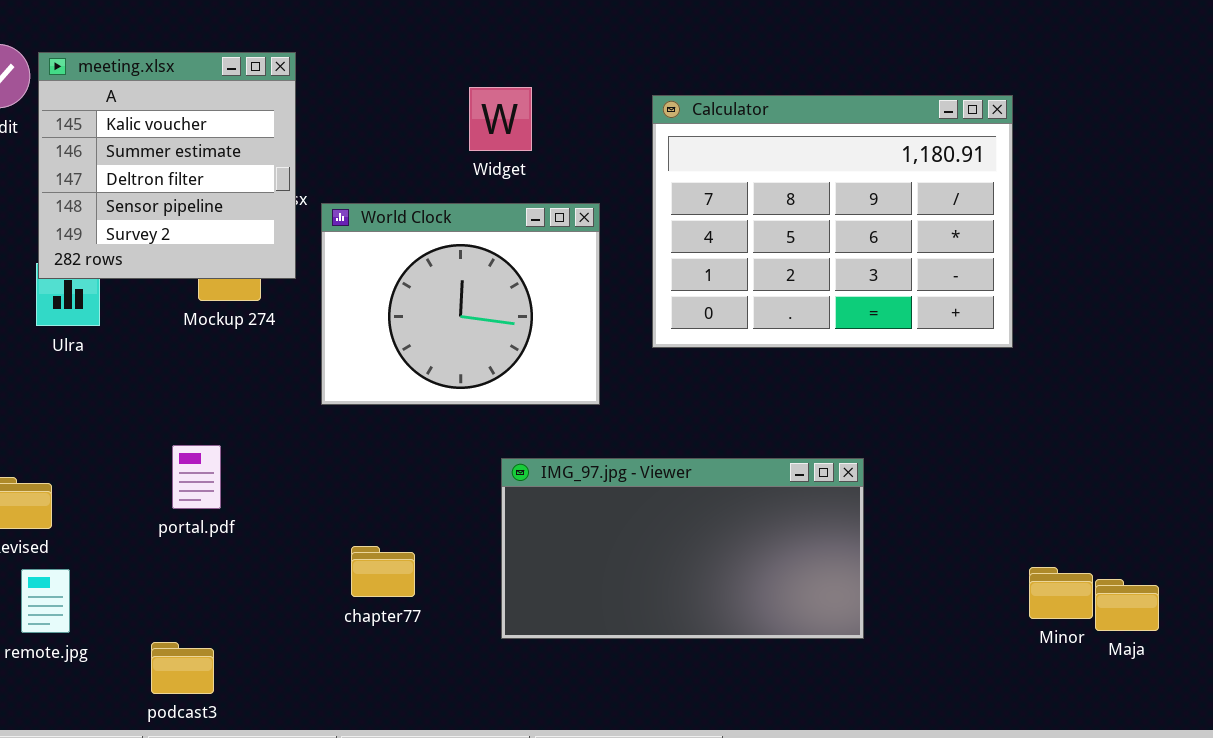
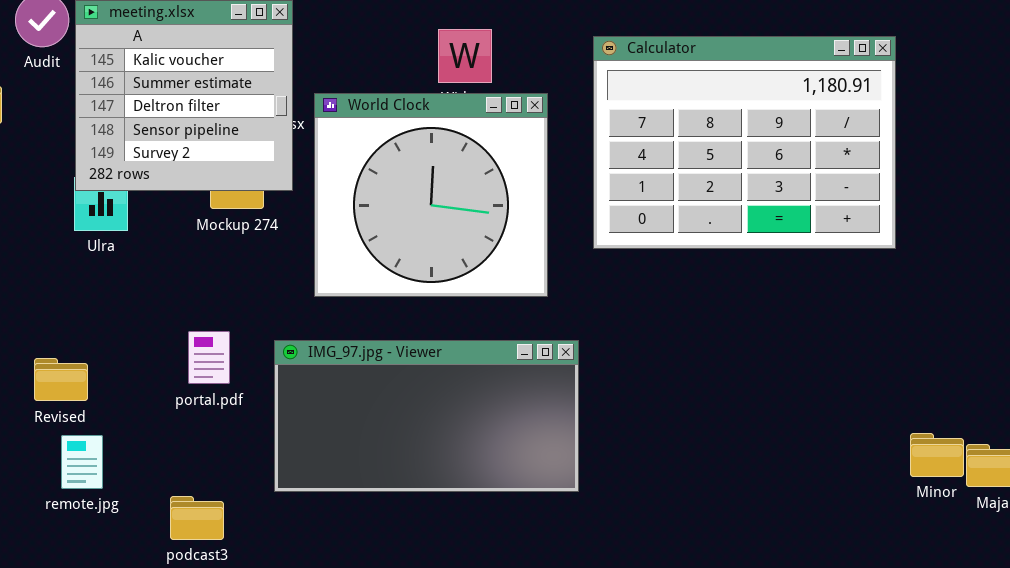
World Clock: [321,203,600,405] -> [314,93,548,297], resized
IMG_97.jpg - Viewer: [501,458,864,639] -> [274,340,579,492], moved

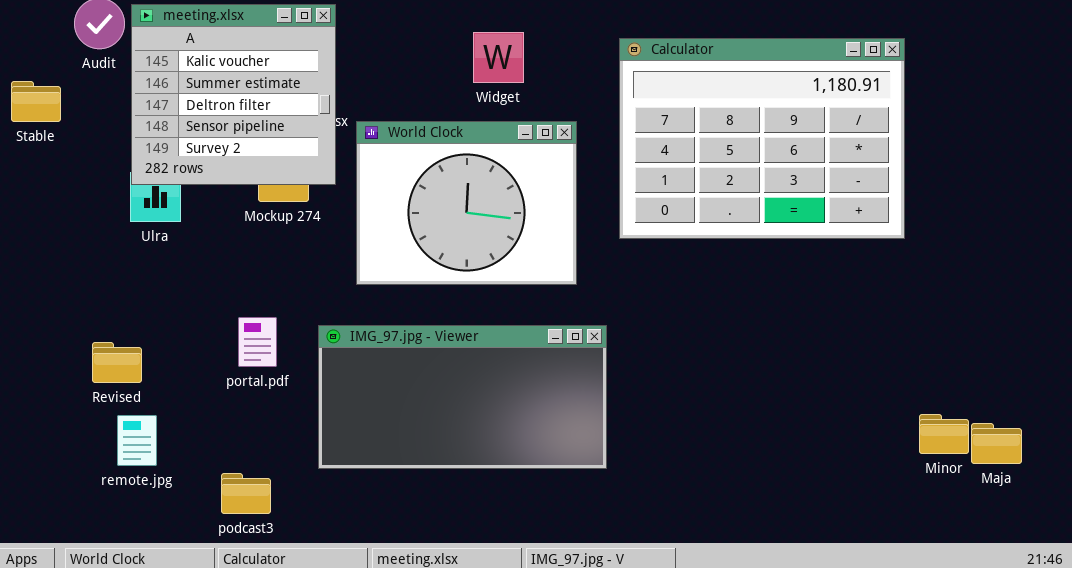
World Clock: [314,93,548,297] -> [356,121,577,285], resized

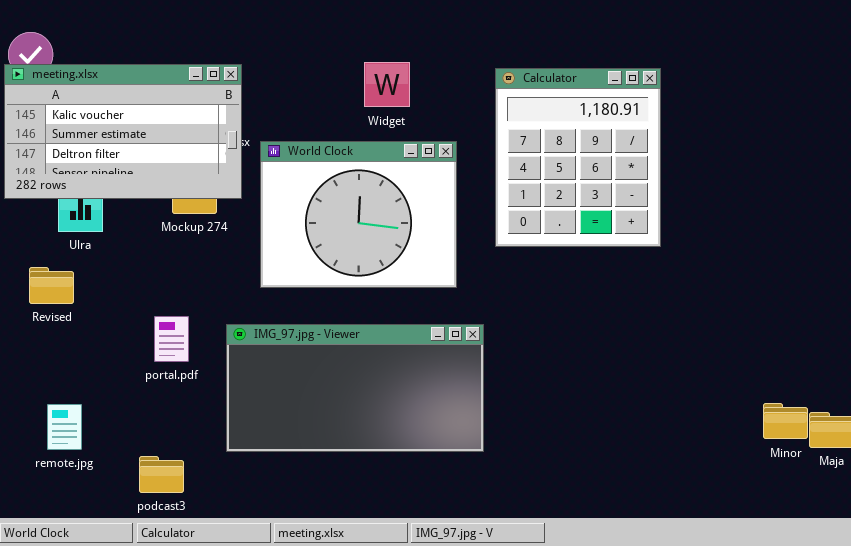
meeting.xlsx: [131,4,336,185] -> [4,64,242,199], resized
Calculator: [619,38,905,239] -> [495,68,661,247], resized
Revised: [92,342,142,383] -> [29,267,74,304], moved

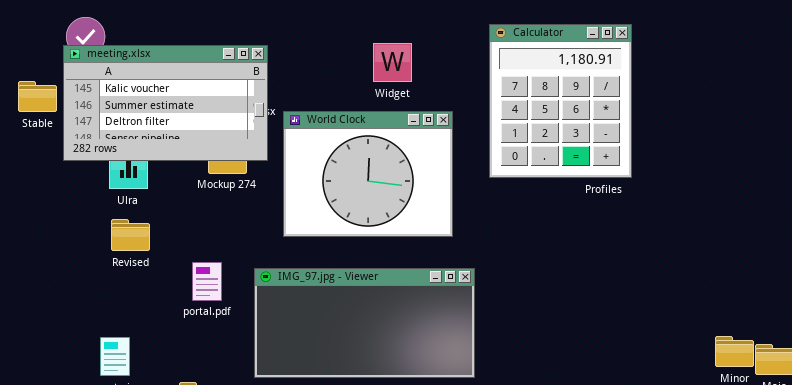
Calculator: [495,68,661,247] -> [489,24,632,178], moved
Revised: [29,267,74,304] -> [111,219,150,251], moved

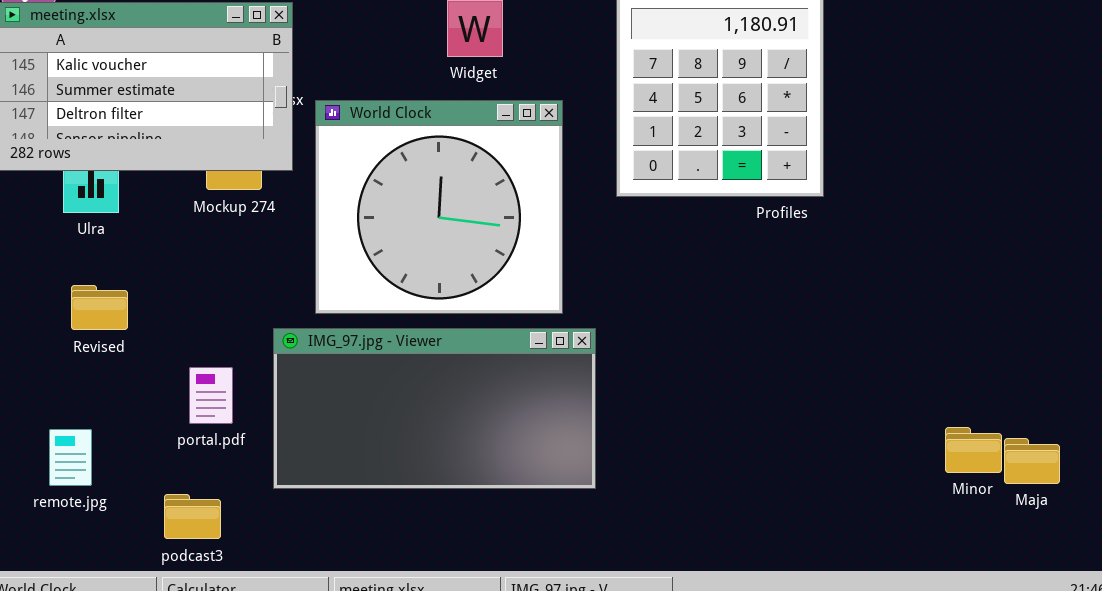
World Clock: [283,111,453,237] -> [315,100,563,314], resized
Revised: [111,219,150,251] -> [71,285,128,330], moved
portal.pdf: [192,262,222,301] -> [189,367,233,424], moved

